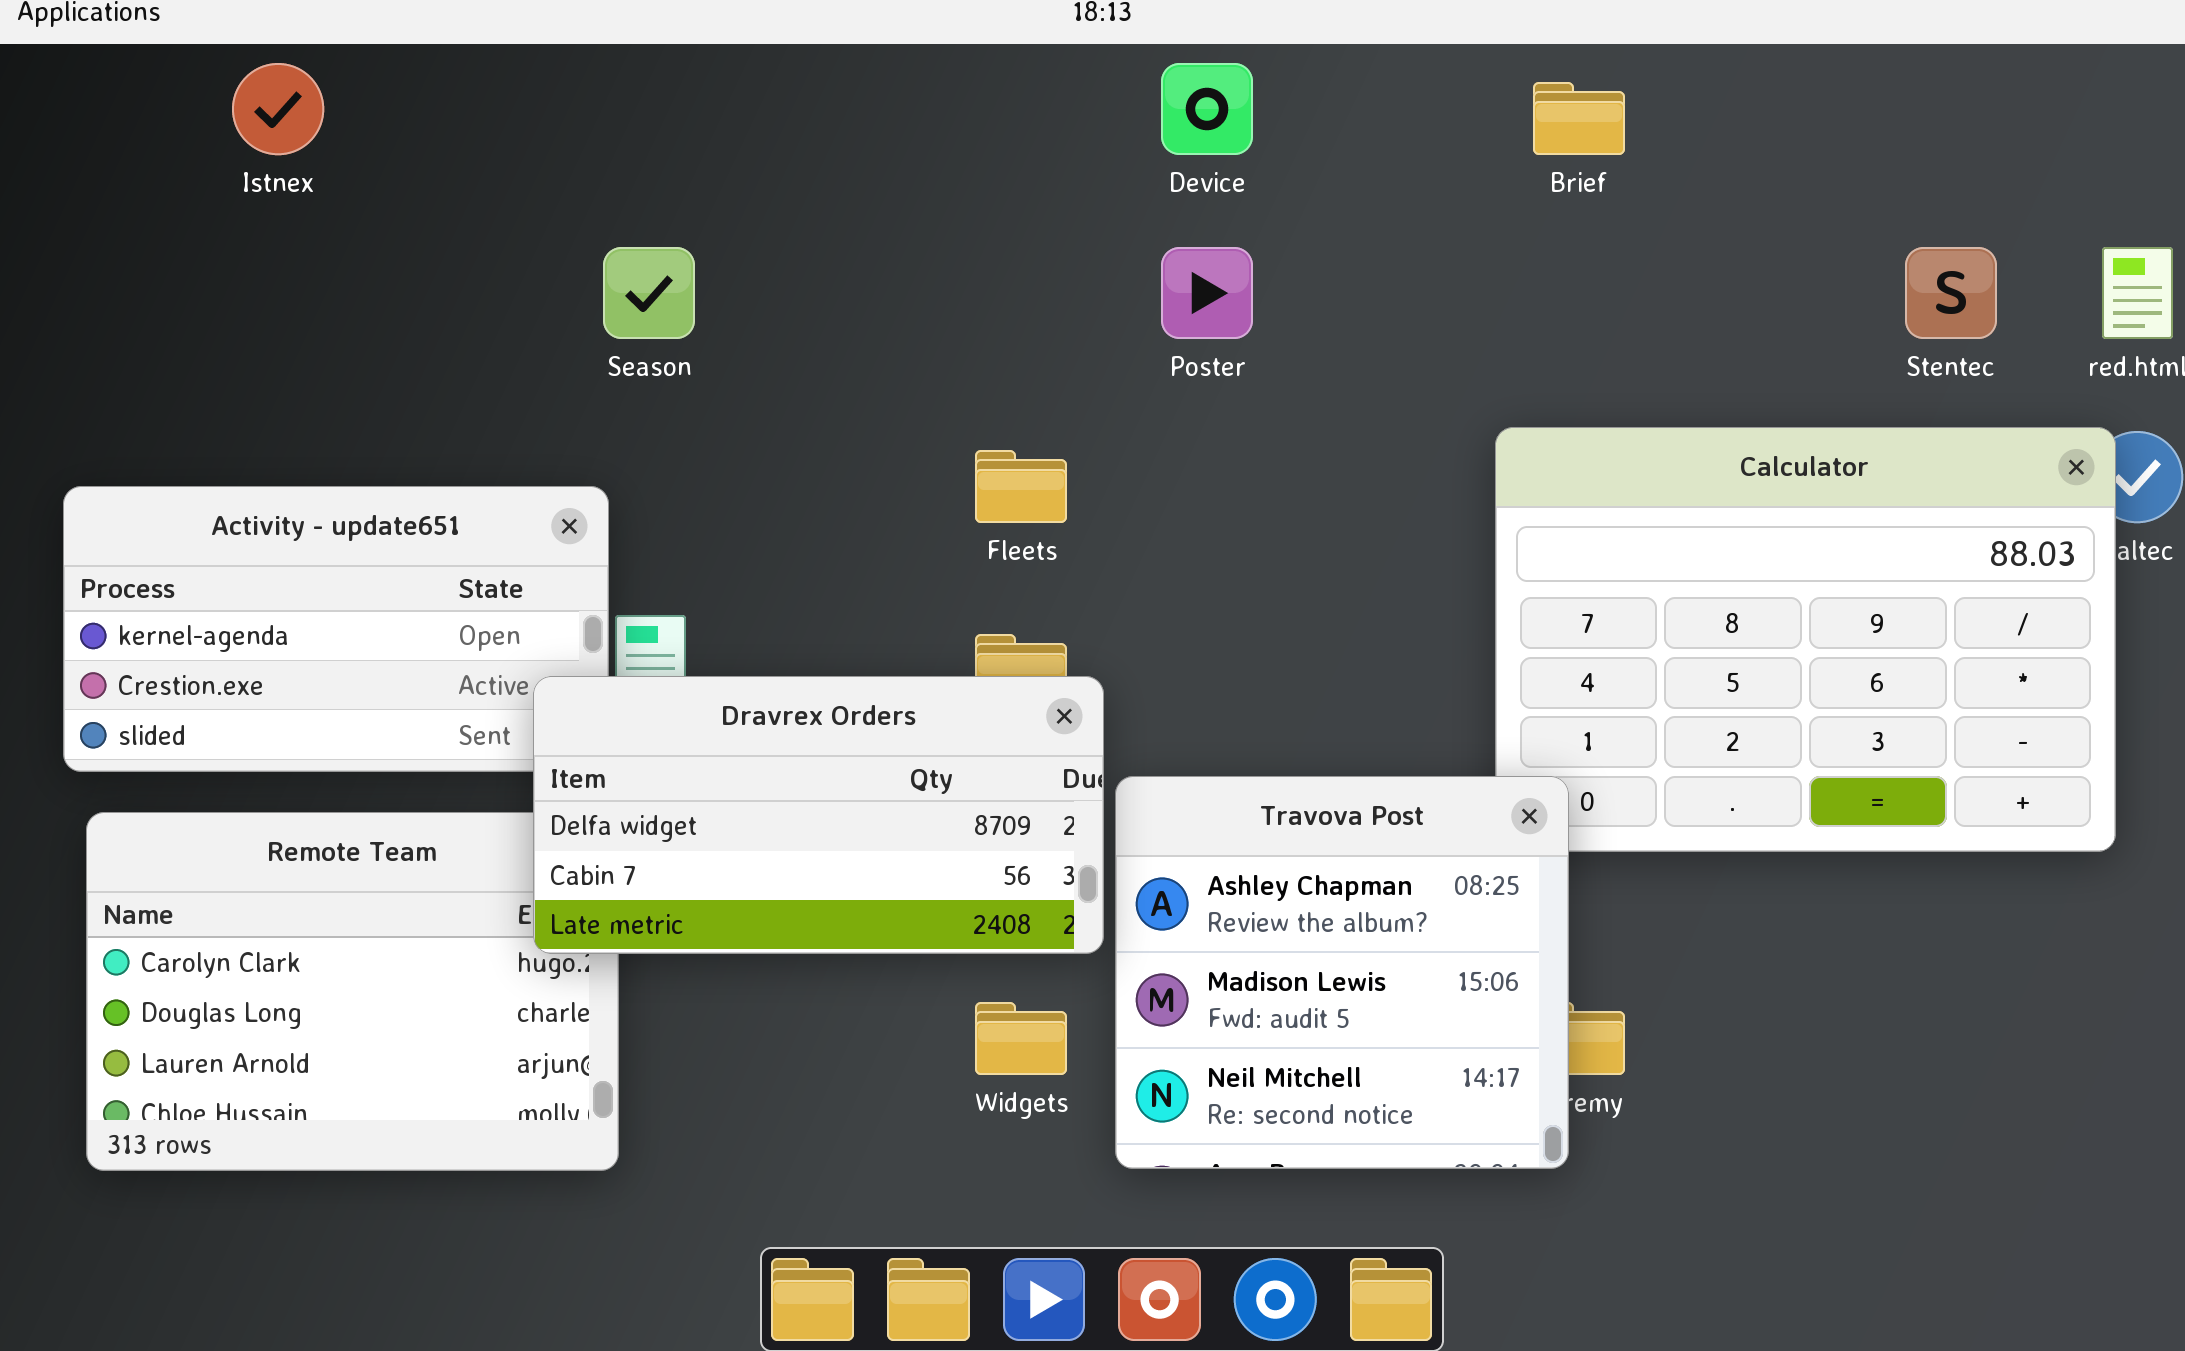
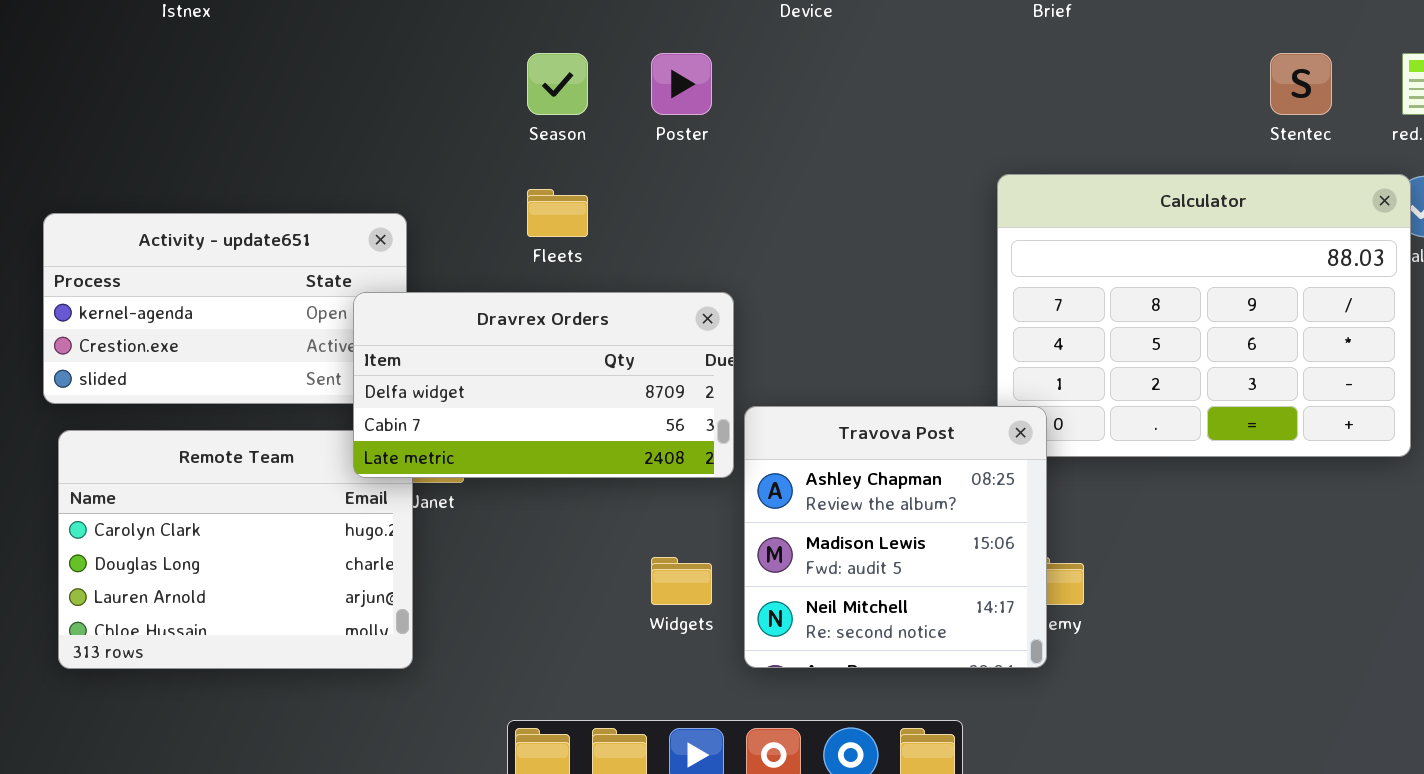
Season: [603,247,695,339] -> [527,53,588,115], moved
Poster: [1161,247,1253,339] -> [651,53,712,115], moved
Fleets: [975,450,1067,523] -> [527,189,588,237], moved
Dravrex Orders: [533,676,1104,954] -> [353,292,734,478], moved

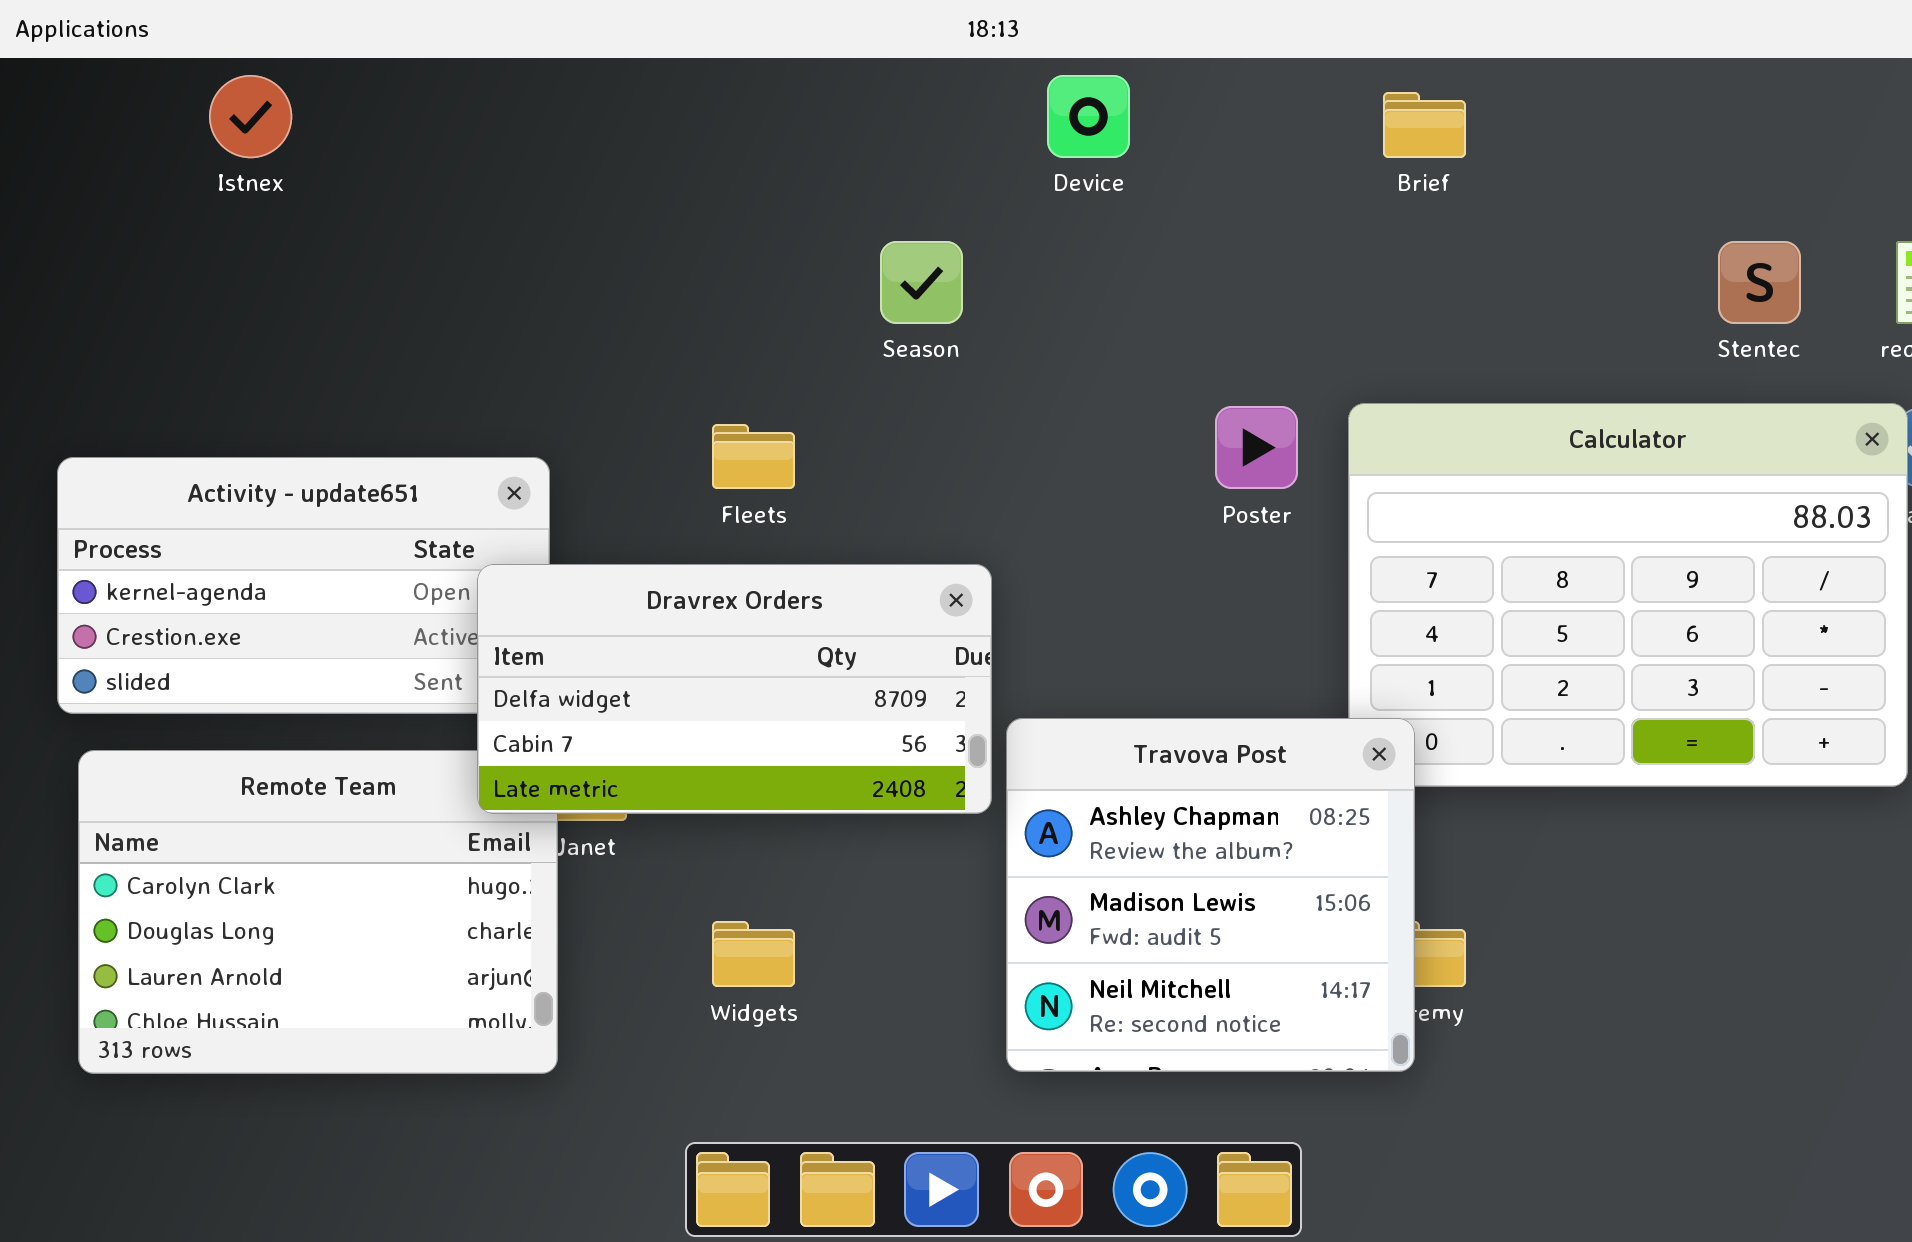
Season: [527,53,588,115] -> [880,241,963,324], moved
Poster: [651,53,712,115] -> [1215,406,1298,489], moved
Widgets: [651,557,712,605] -> [712,921,795,987], moved

